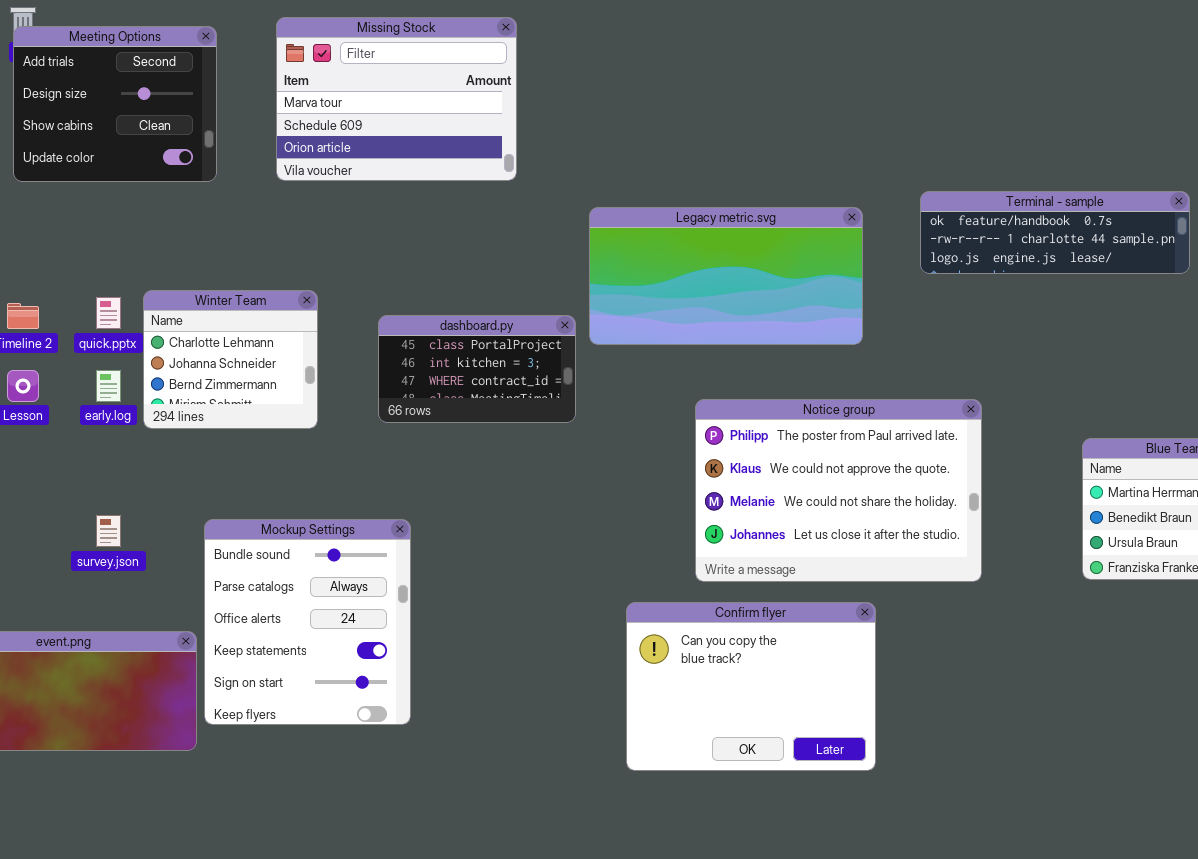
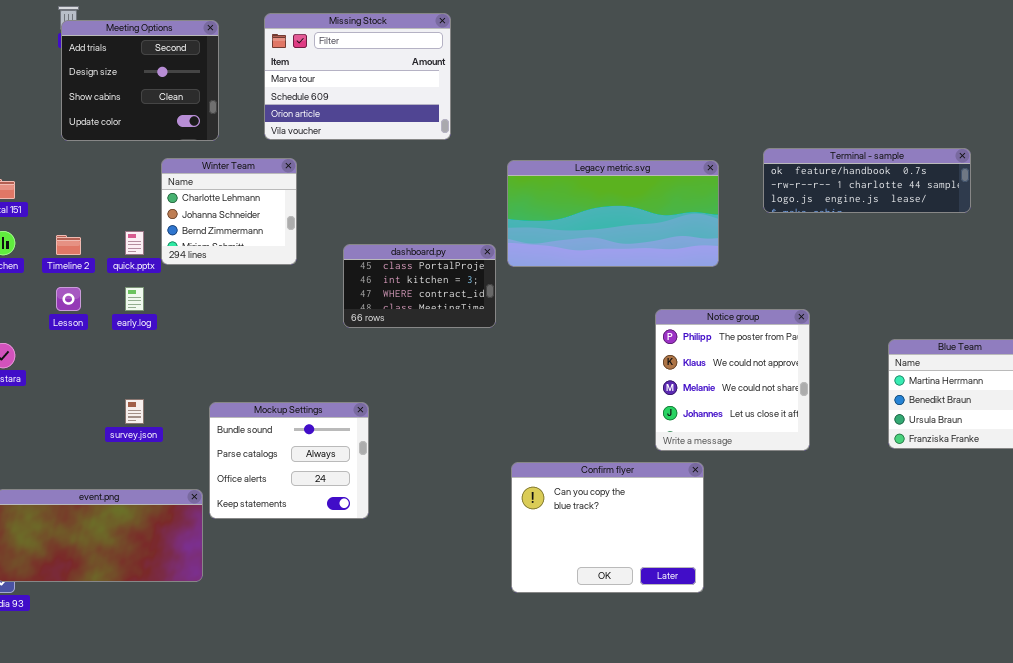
Winter Team: [143,290,318,429] -> [161,158,297,265], moved
Notice group: [695,399,982,582] -> [655,309,810,451], resized
Mockup Settings: [204,519,411,725] -> [209,402,369,519], resized
Confirm flyer: [626,602,876,771] -> [511,462,704,593], moved

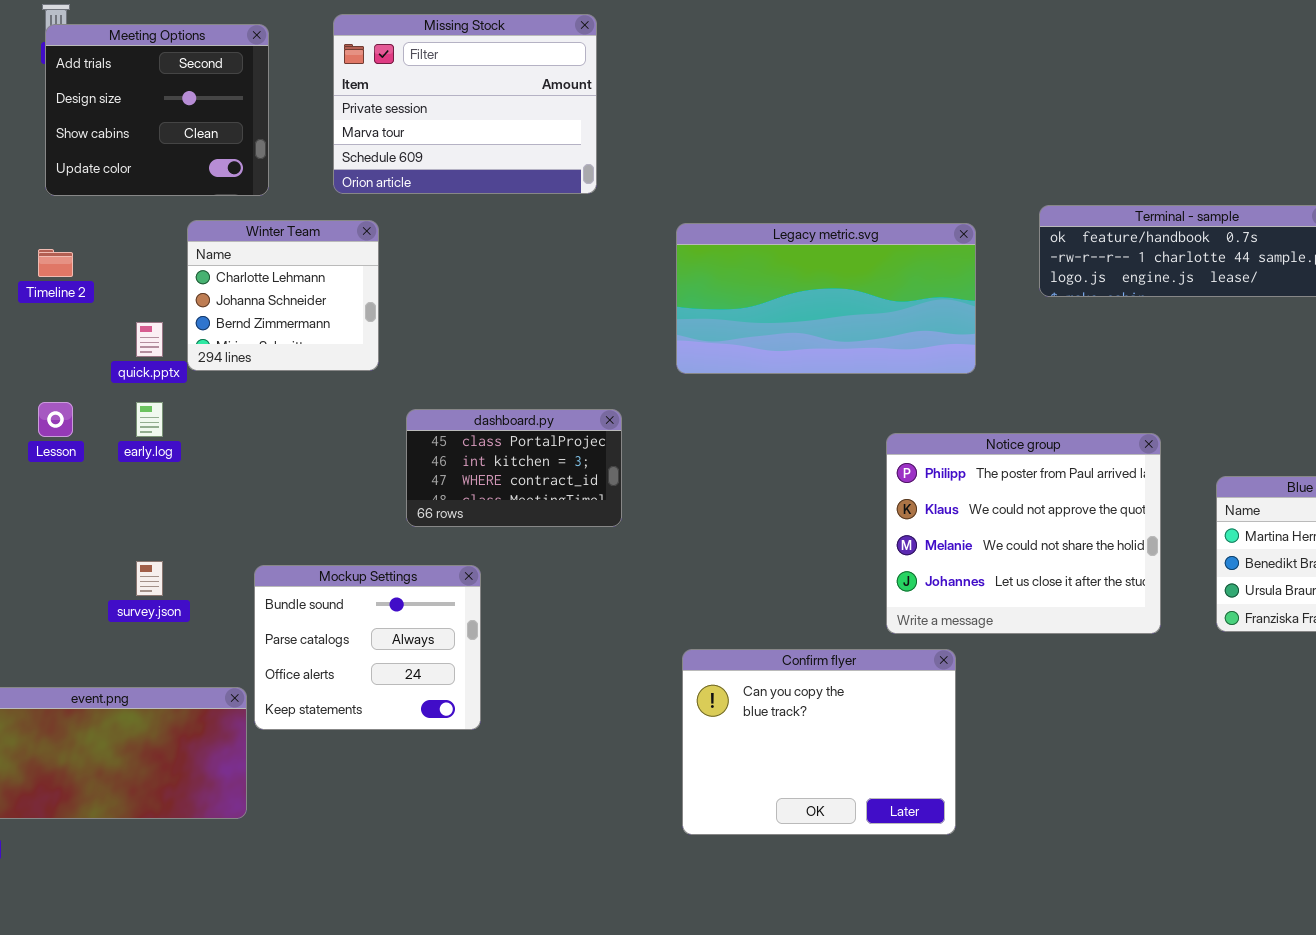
Missing Stock: [264,13,451,140] -> [333,14,597,194], scrolled up 1 row
Timeline 2: [56,235,81,255] -> [38,249,73,277], moved
dashboard.py: [343,244,496,328] -> [406,409,622,527], moved
Notice group: [655,309,810,451] -> [886,433,1161,634], resized

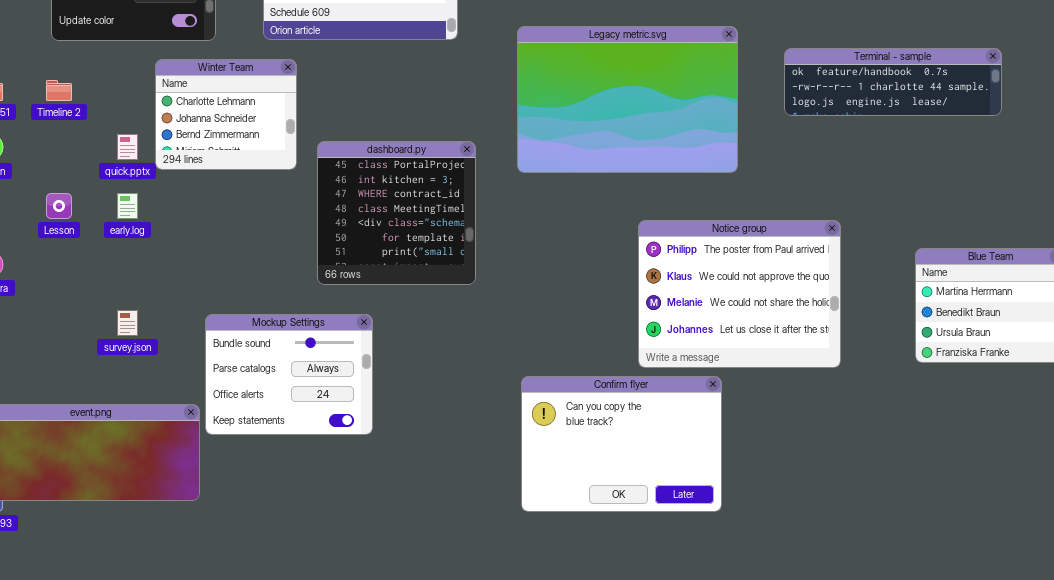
Legacy metric.svg: [676,223,976,374] -> [517,26,738,173], resized
dashboard.py: [406,409,622,527] -> [317,141,476,285], resized
Notice group: [886,433,1161,634] -> [638,220,841,368], moved

